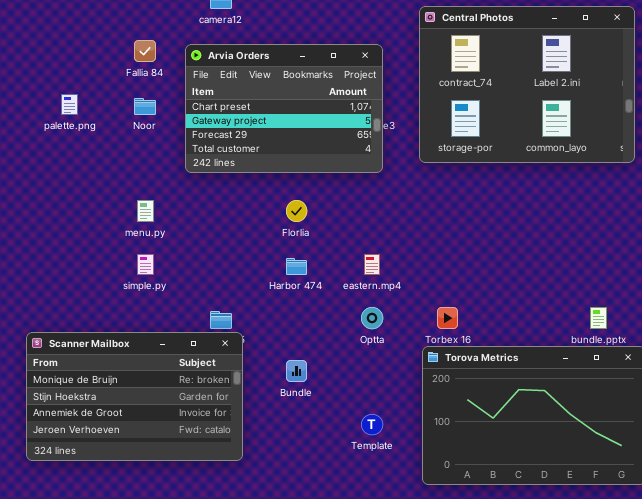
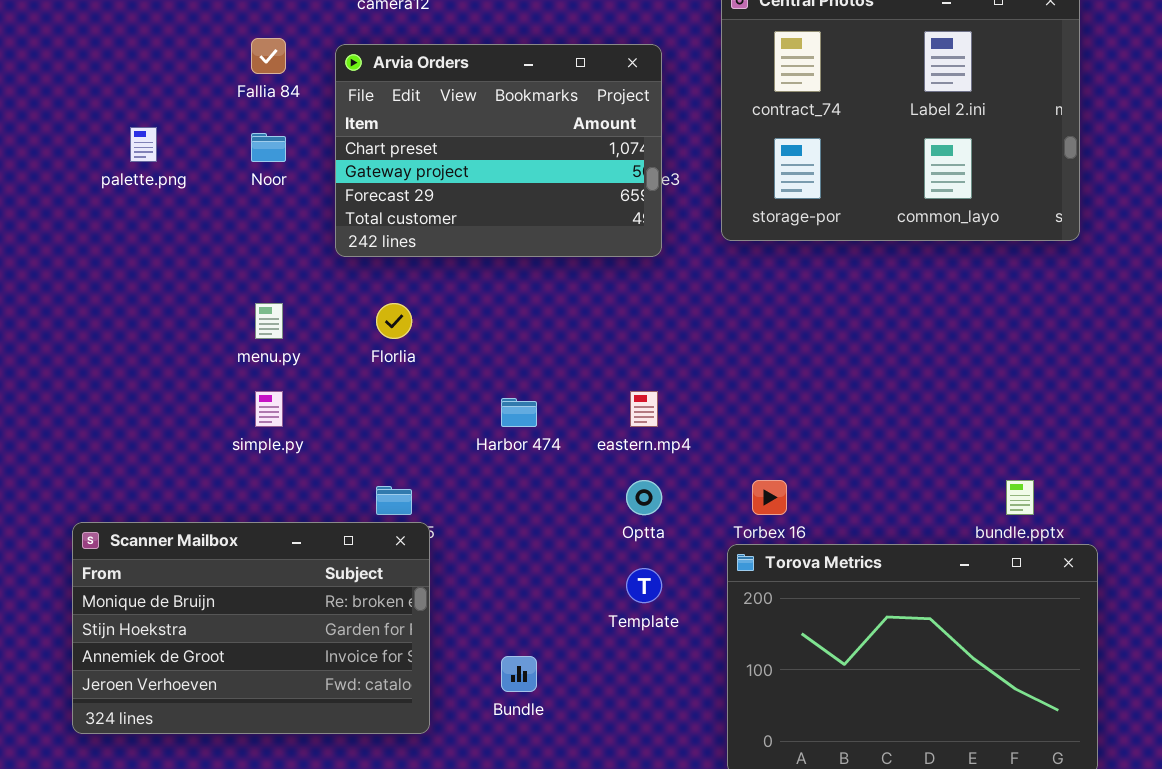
Florlia: [286,200,307,222] -> [376,303,412,339], moved
Bundle: [286,360,307,382] -> [501,656,537,692], moved
Template: [361,414,383,435] -> [626,568,662,603], moved

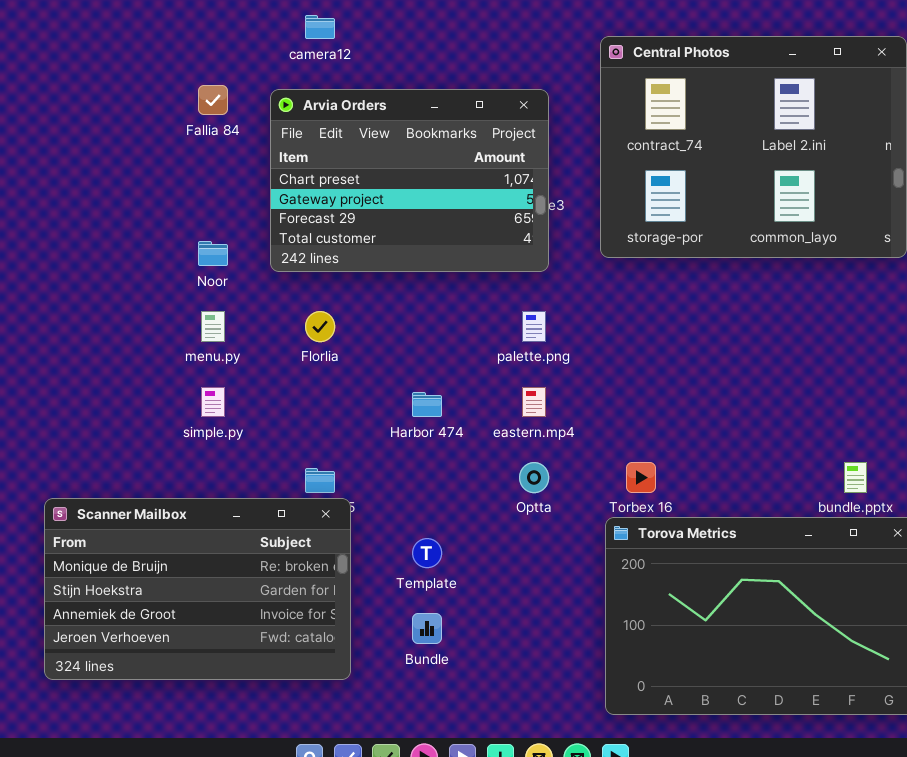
palette.png: [130,127,157,162] -> [522,311,546,342], moved
Noor: [251,133,286,162] -> [198,241,228,266], moved
Template: [626,568,662,603] -> [412,538,442,568], moved

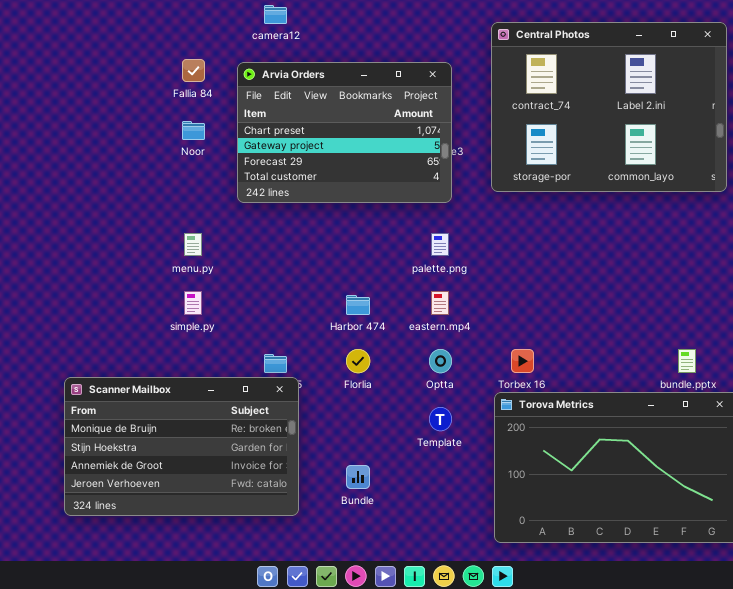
Noor: [198,241,228,266] -> [182,121,205,140], moved
Florlia: [305,311,335,342] -> [346,349,370,373], moved
Template: [412,538,442,568] -> [429,407,452,431], moved

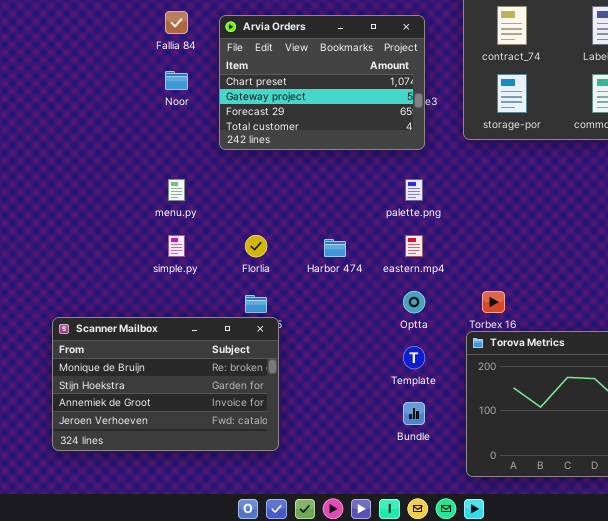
Florlia: [346,349,370,373] -> [245,235,267,257], moved
Bundle: [346,465,370,489] -> [403,402,425,425], moved

